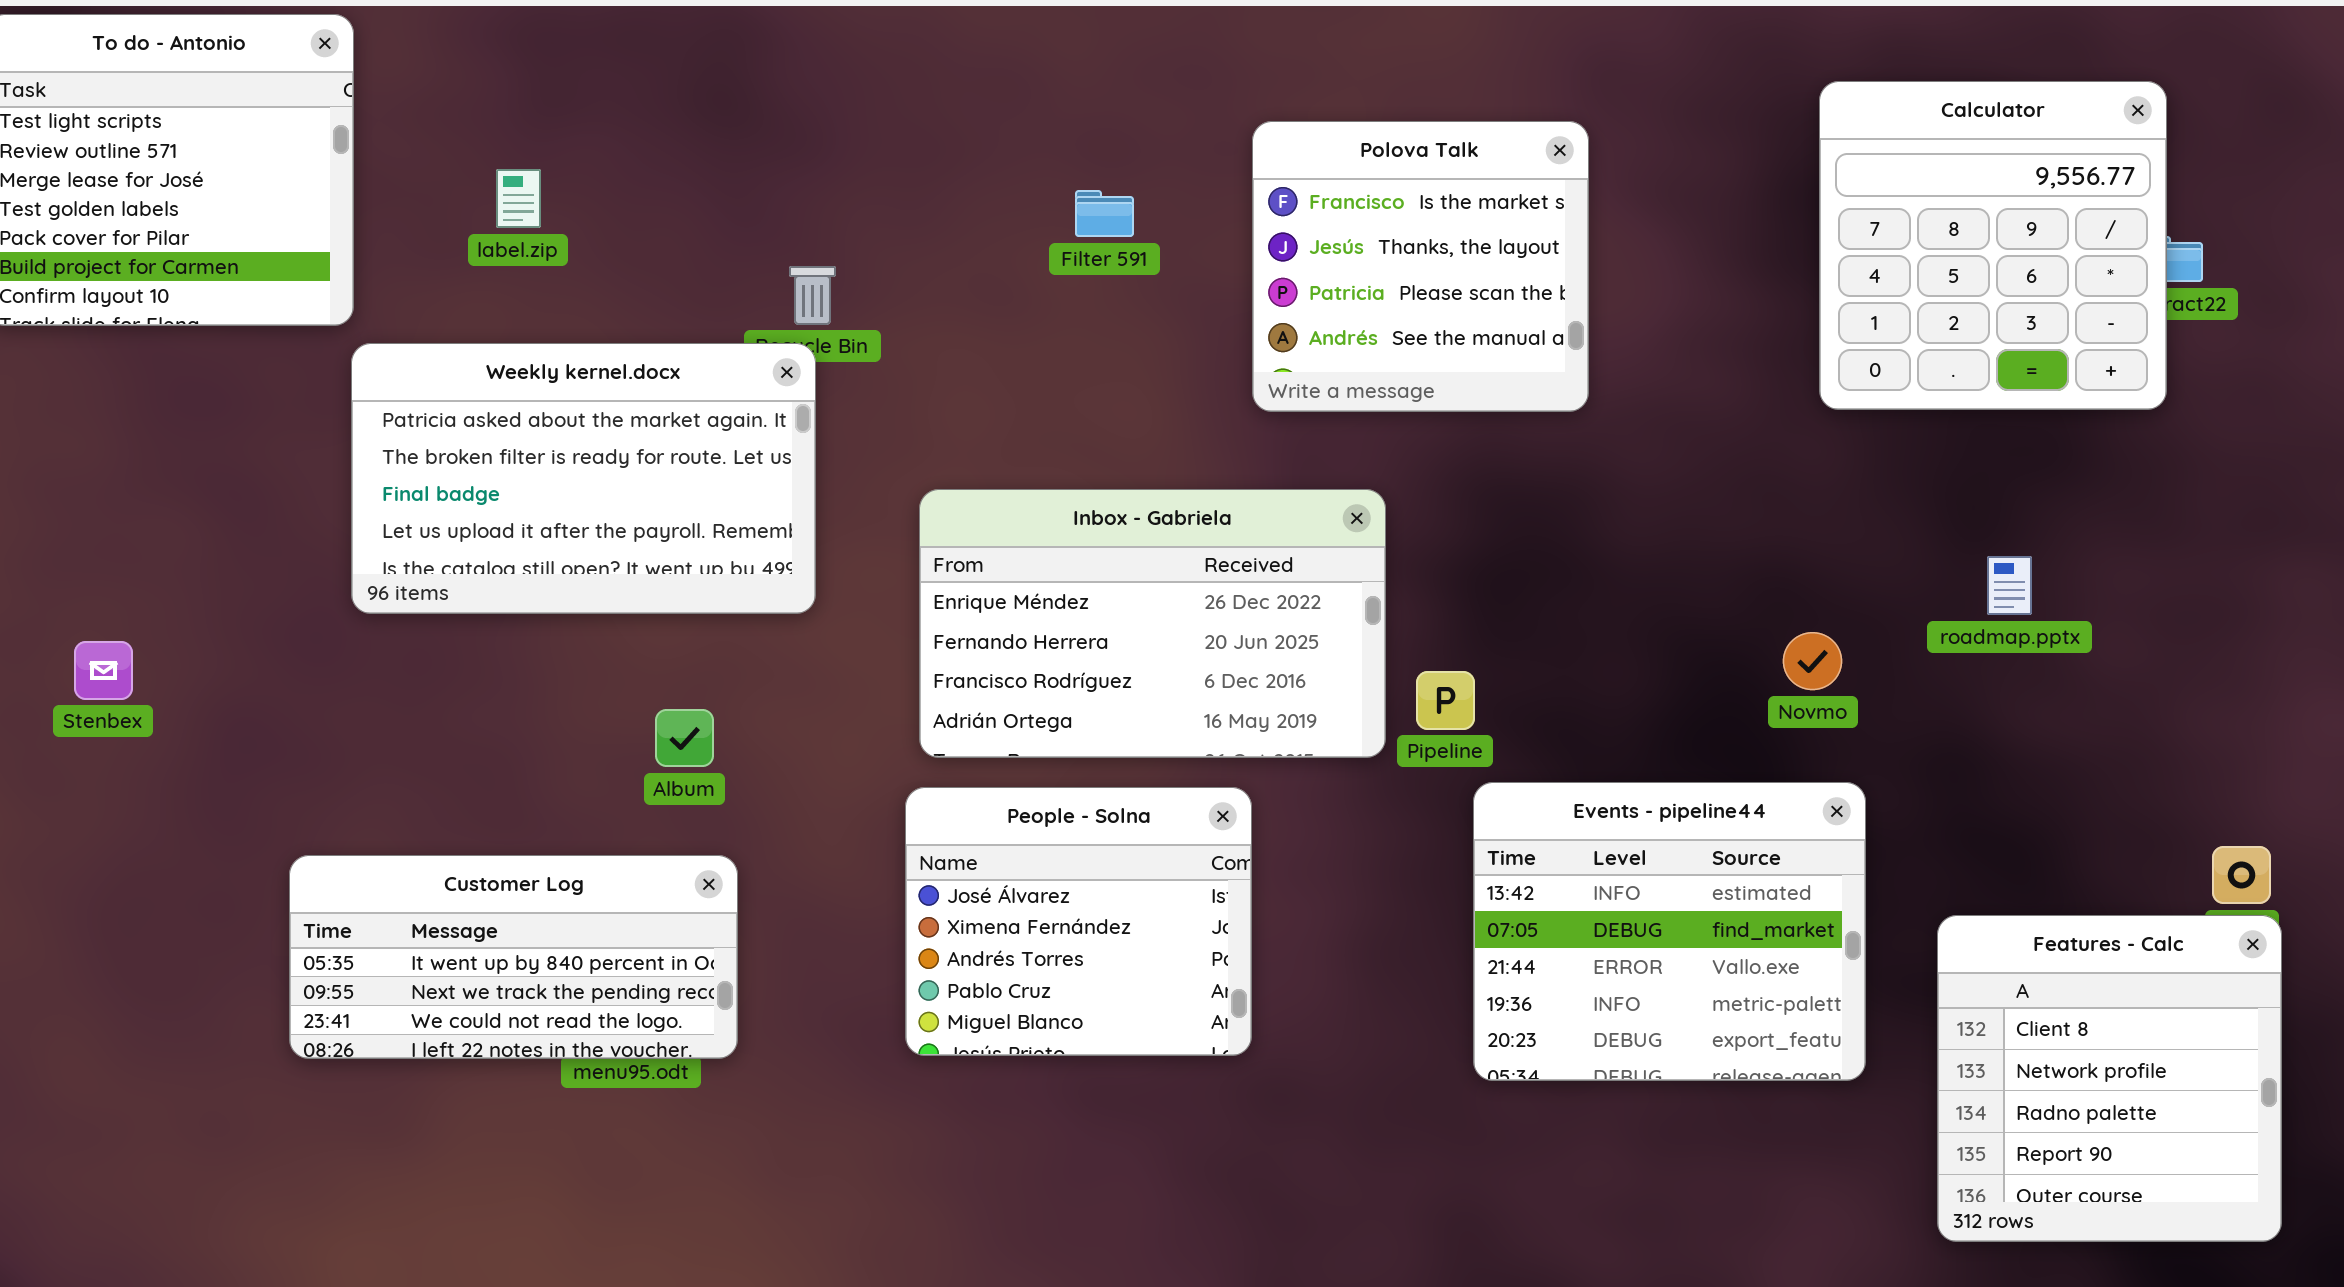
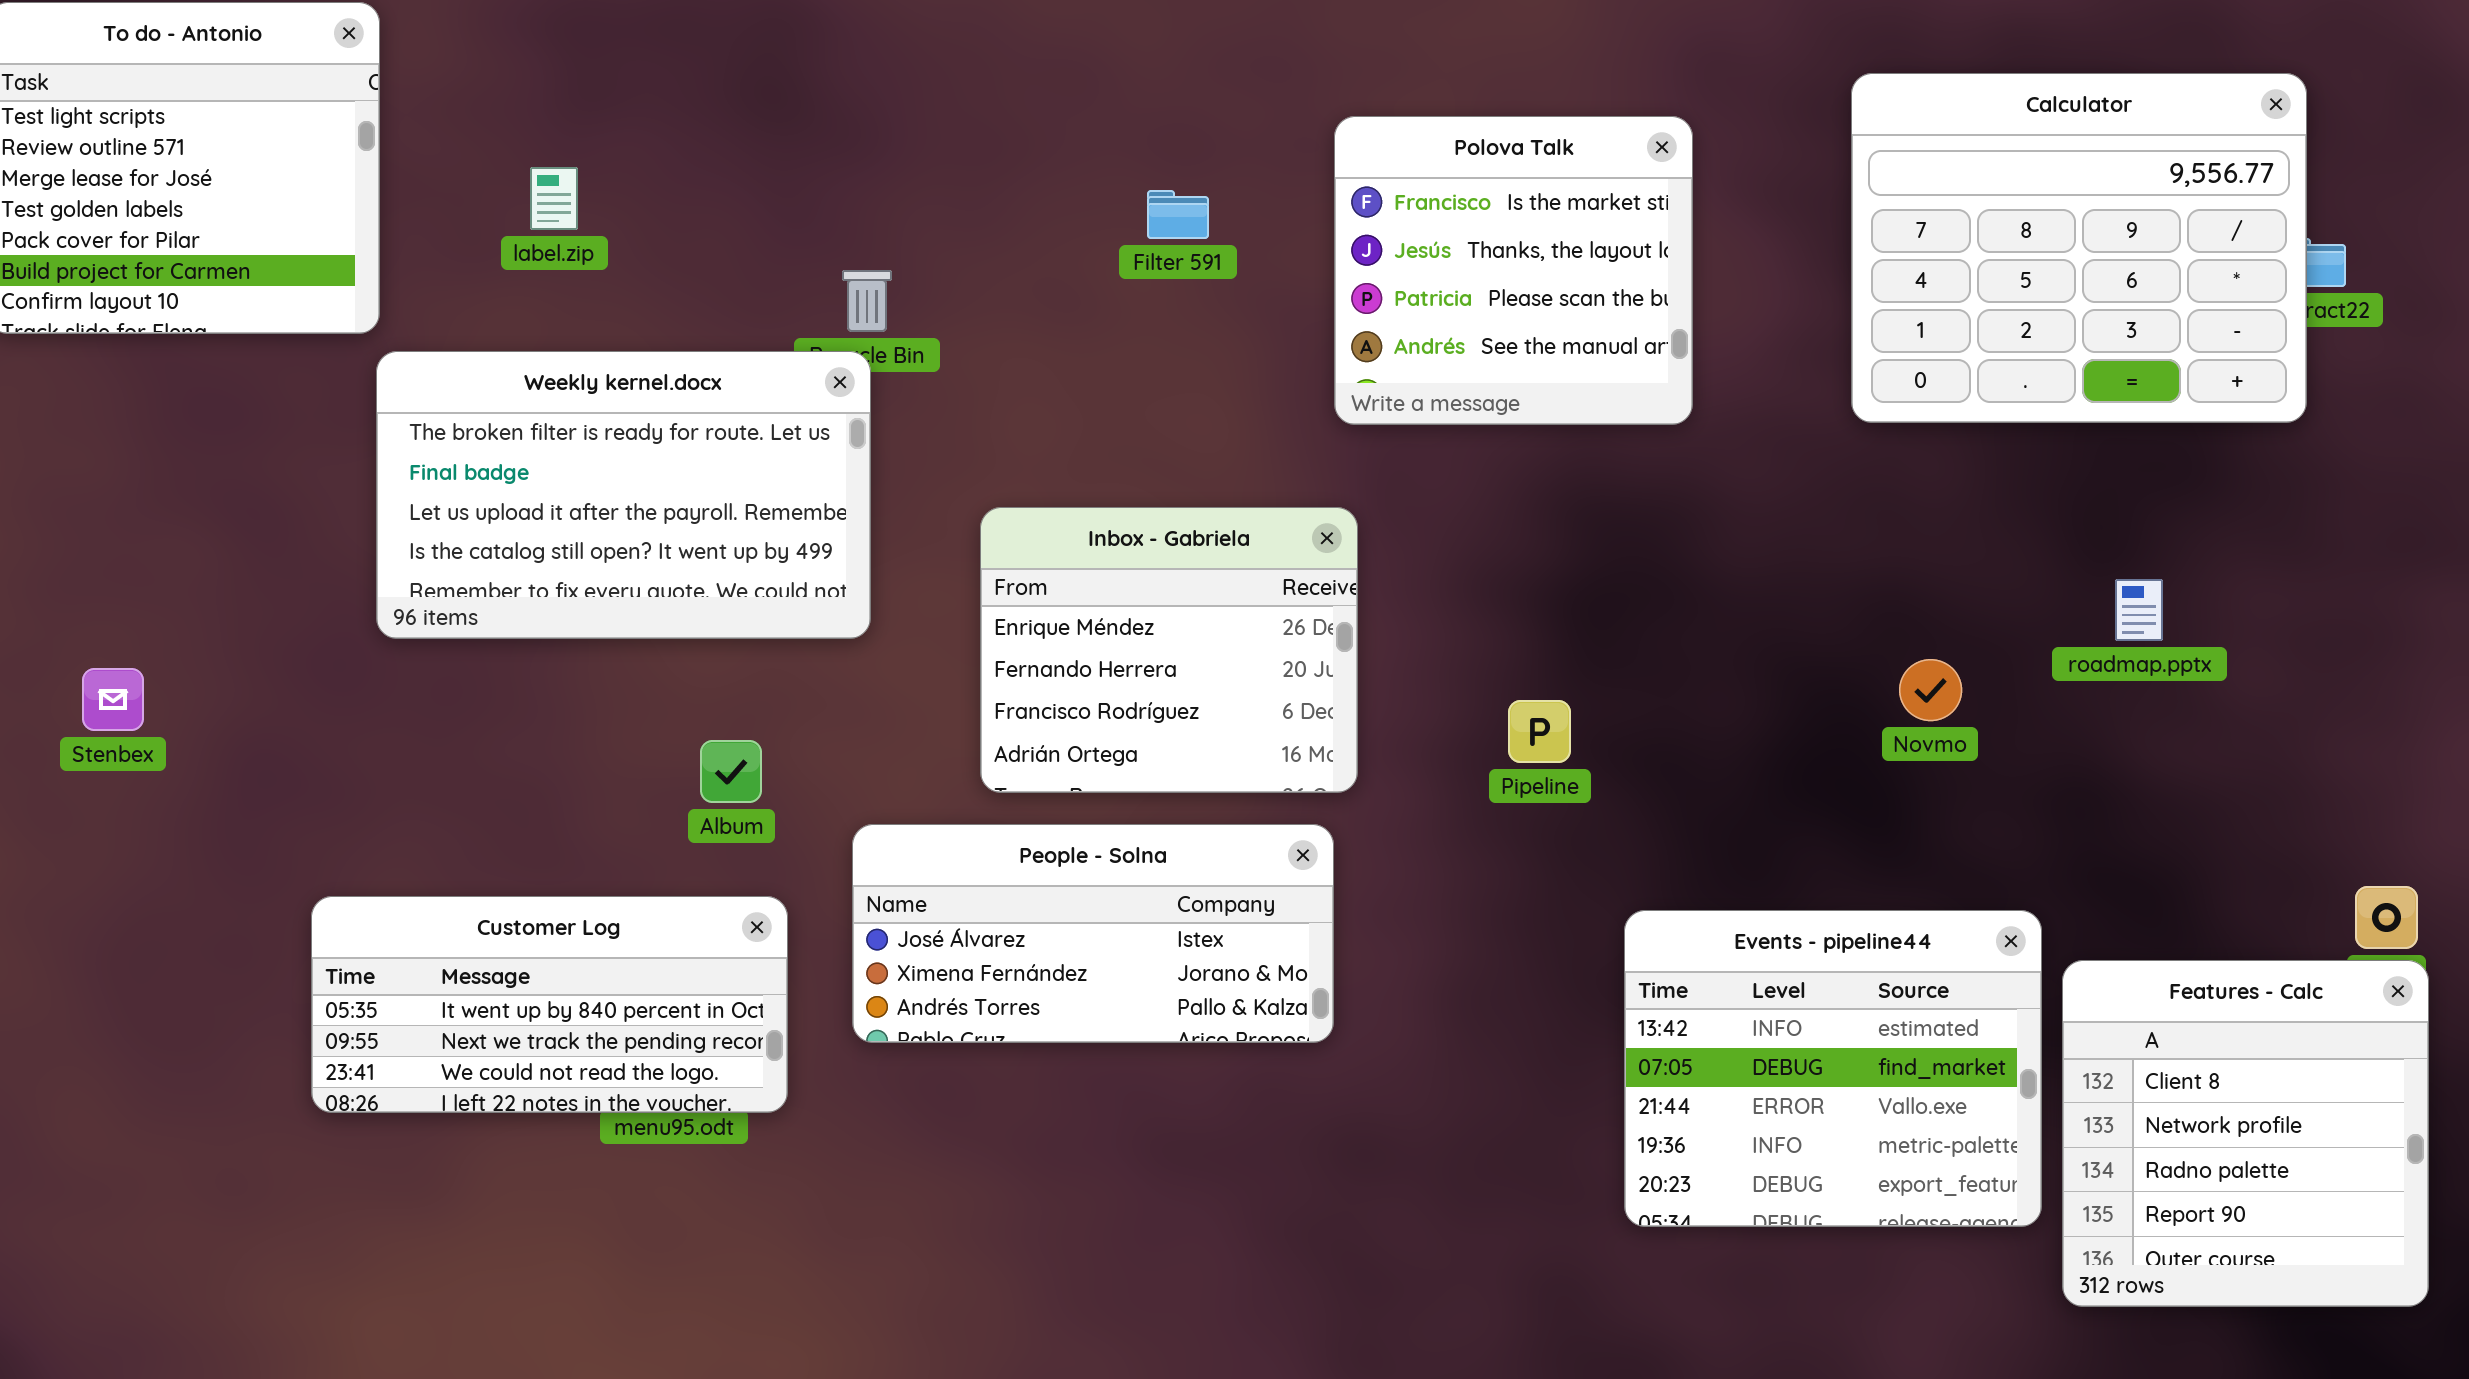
Calculator: [1819,81,2167,410] -> [1851,73,2307,423], resized
Weekly kernel.docx: [351,343,816,614] -> [376,351,871,639], scrolled down 1 row
Inbox - Gabriela: [919,489,1386,758] -> [980,507,1358,793], resized
Events - pipeline44: [1473,782,1866,1081] -> [1624,910,2042,1227], moved
People - Solna: [905,787,1252,1056] -> [852,824,1334,1043], resized

